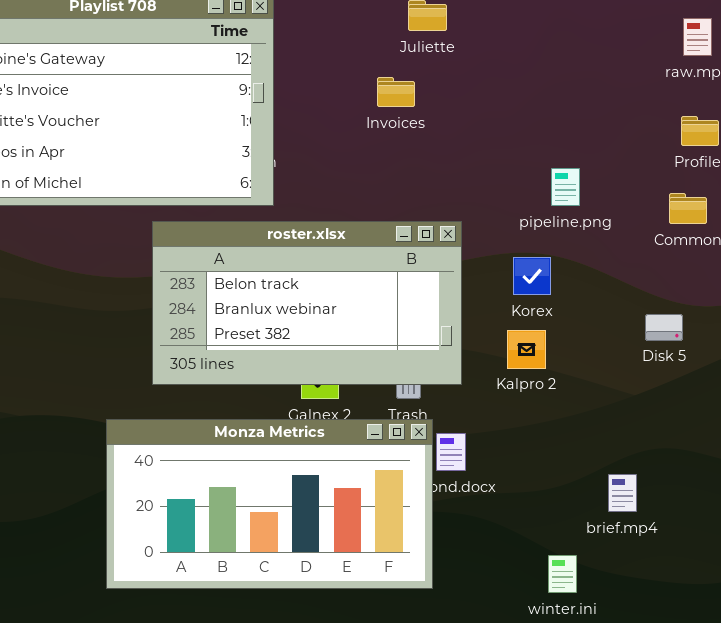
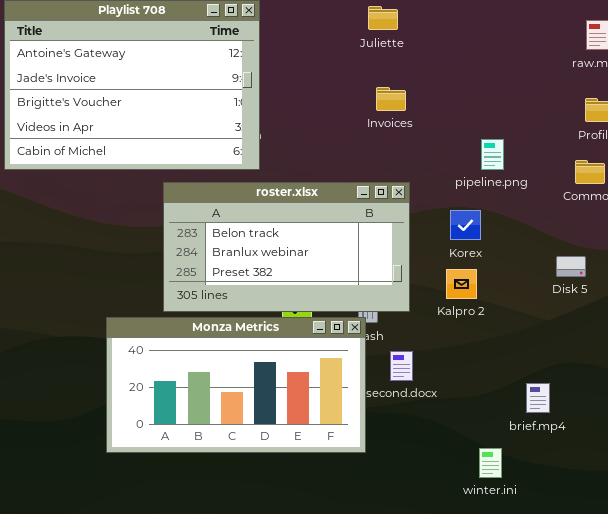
Invoices: [377,77,415,107] -> [376,87,406,111], moved
Monza Metrics: [106,419,433,589] -> [106,317,366,453], moved

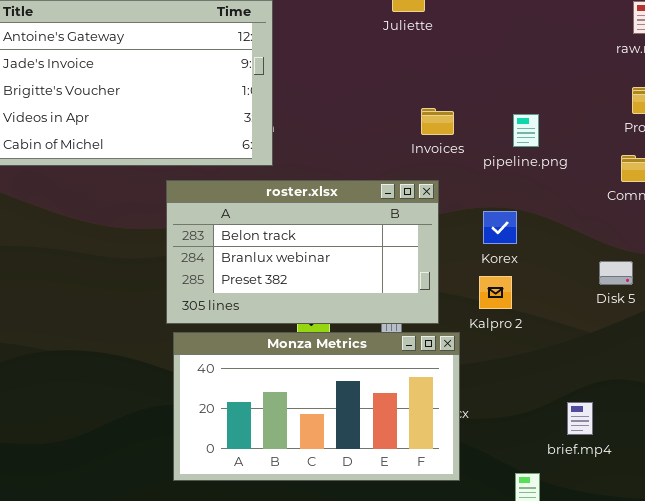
Invoices: [376,87,406,111] -> [421,108,454,135], moved
pipeline.png: [481,139,504,170] -> [513,114,539,147], moved
Monza Metrics: [106,317,366,453] -> [173,332,460,481], moved

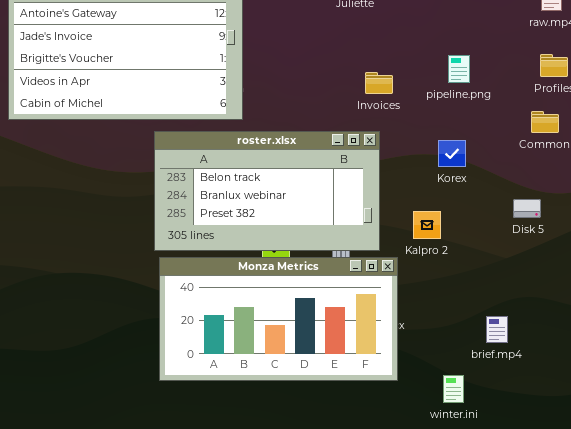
pipeline.png: [513,114,539,147] -> [448,55,470,83], moved
Korex: [483,211,517,244] -> [438,140,466,167], moved

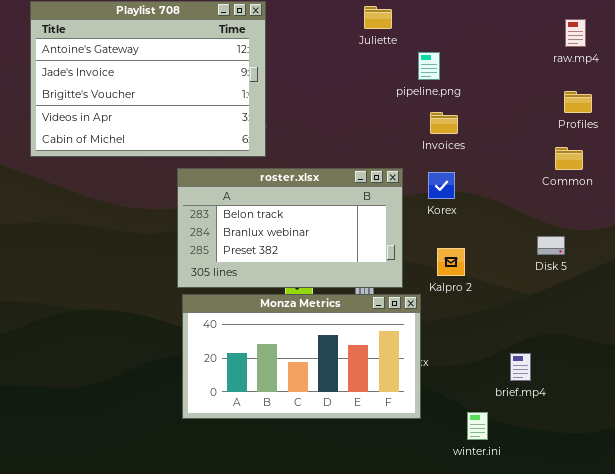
pipeline.png: [448,55,470,83] -> [418,52,440,80], moved
Invoices: [365,72,393,94] -> [430,112,458,134], moved
Korex: [438,140,466,167] -> [428,172,455,199], moved

